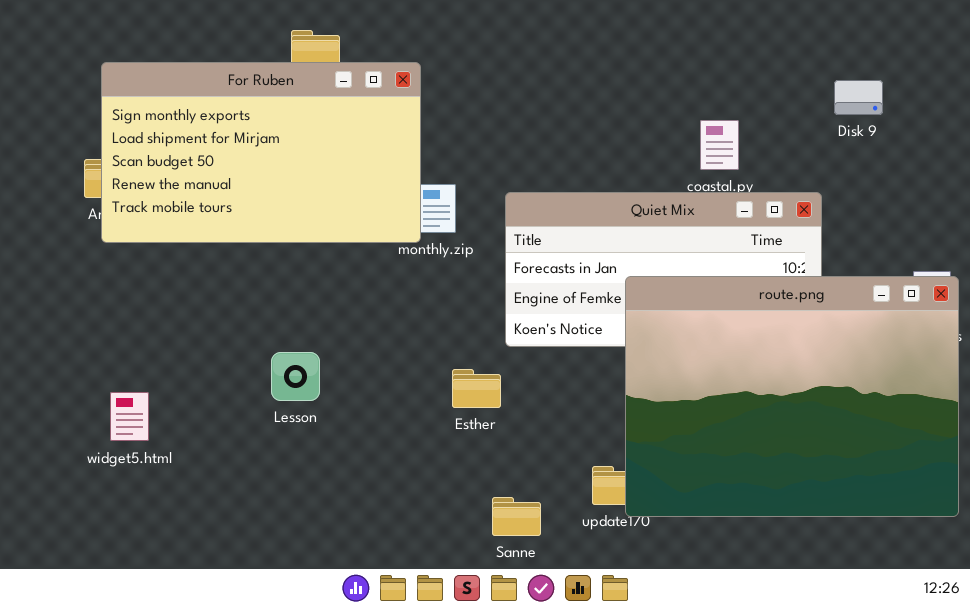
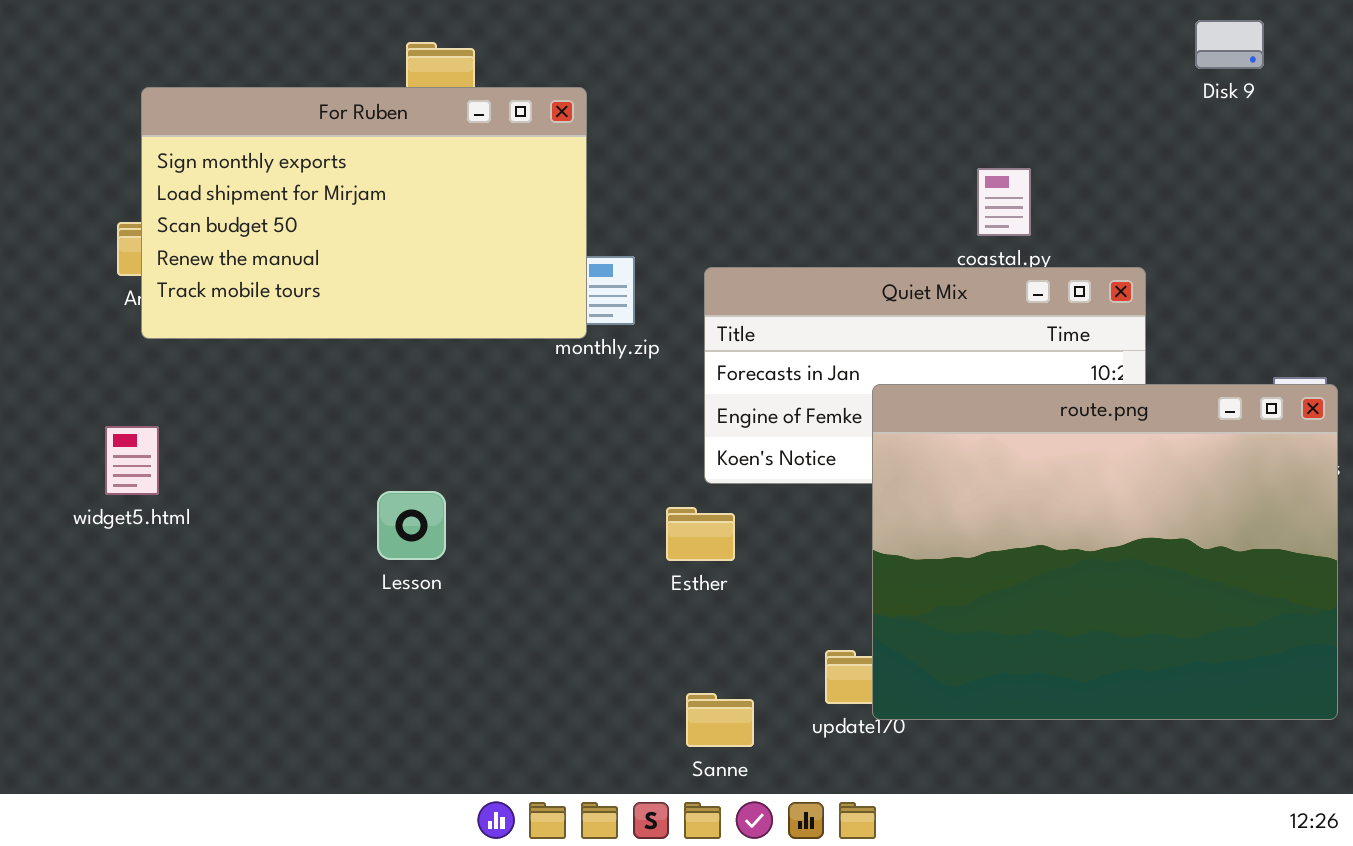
Disk 9: [834,80,883,115] -> [1195,20,1264,69], moved
Esther: [452,369,501,408] -> [666,507,735,561], moved
widget5.html: [110,392,149,441] -> [105,426,159,495], moved

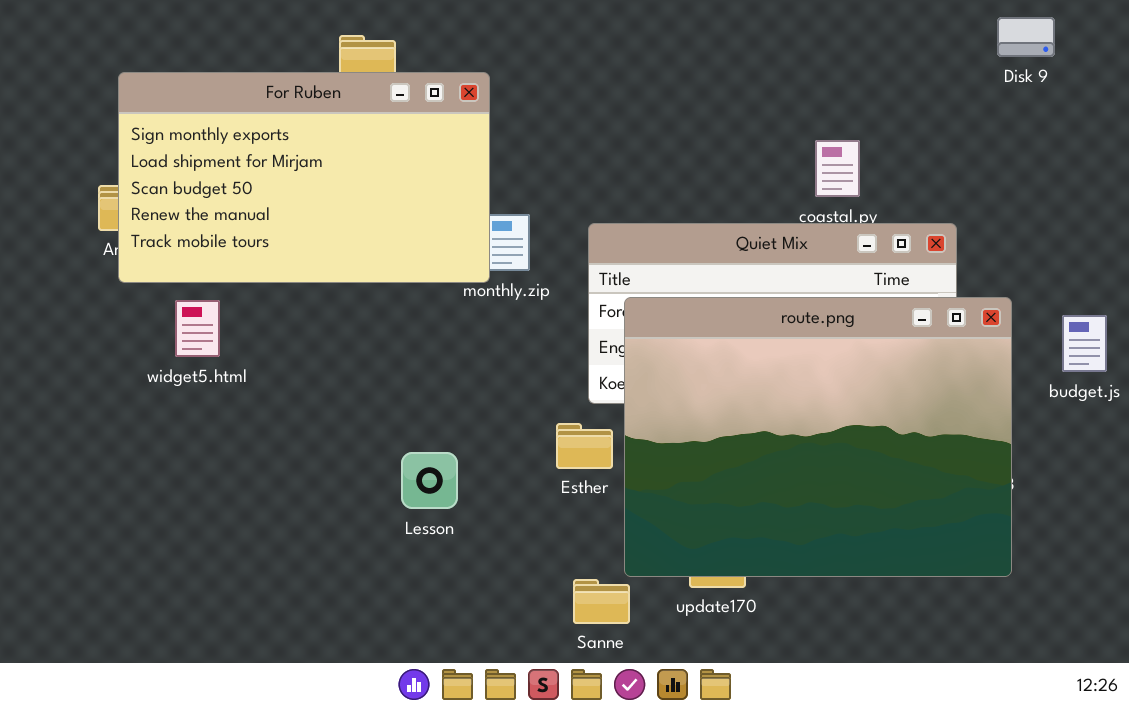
route.png: [872,384,1338,720] -> [624,297,1012,577], moved
widget5.html: [105,426,159,495] -> [175,300,220,357], moved
Lesson: [377,491,446,560] -> [401,452,458,509], moved

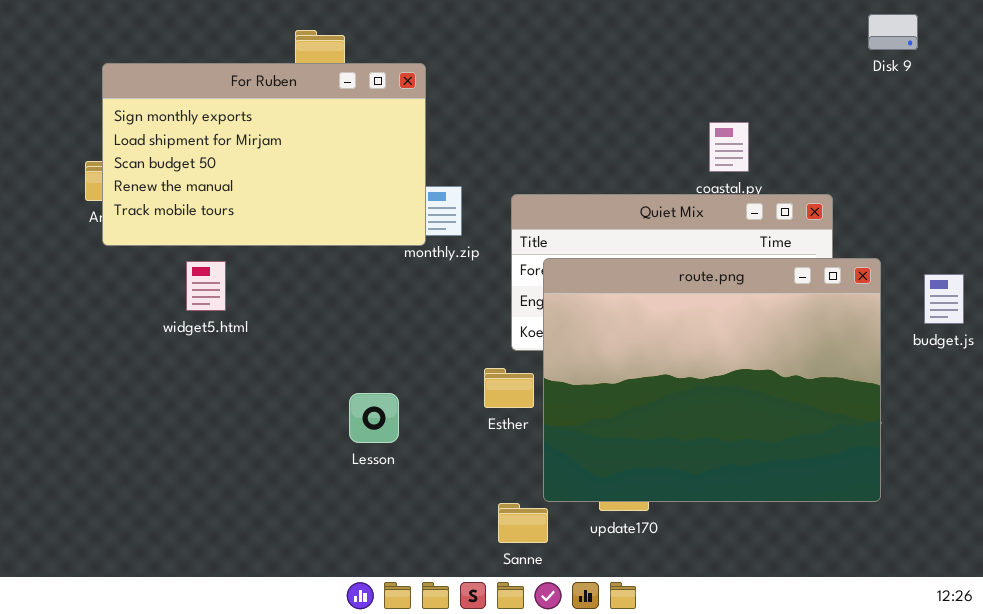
widget5.html: [175,300,220,357] -> [186,261,226,311], moved

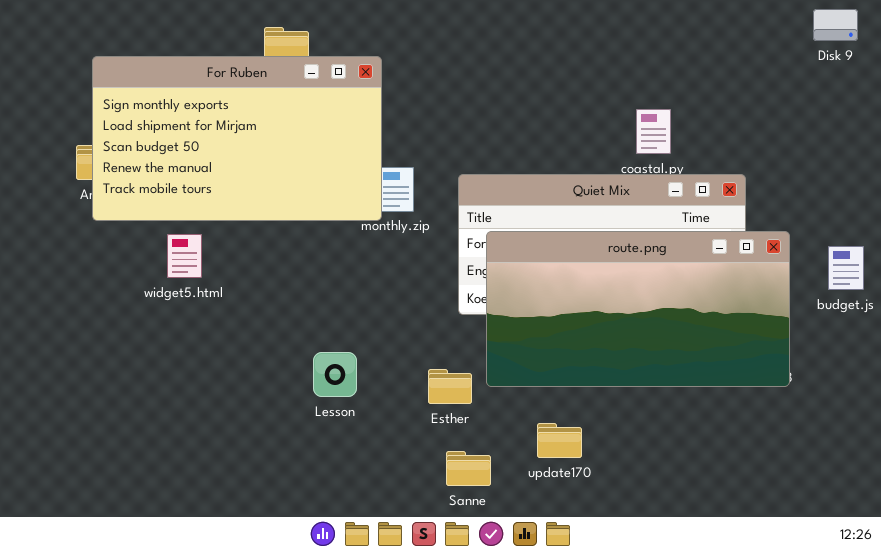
Disk 9: [868,14,918,50] -> [813,9,858,41], moved
route.png: [543,258,881,502] -> [486,231,790,387], resized
Esther: [484,368,534,408] -> [428,369,472,404], moved

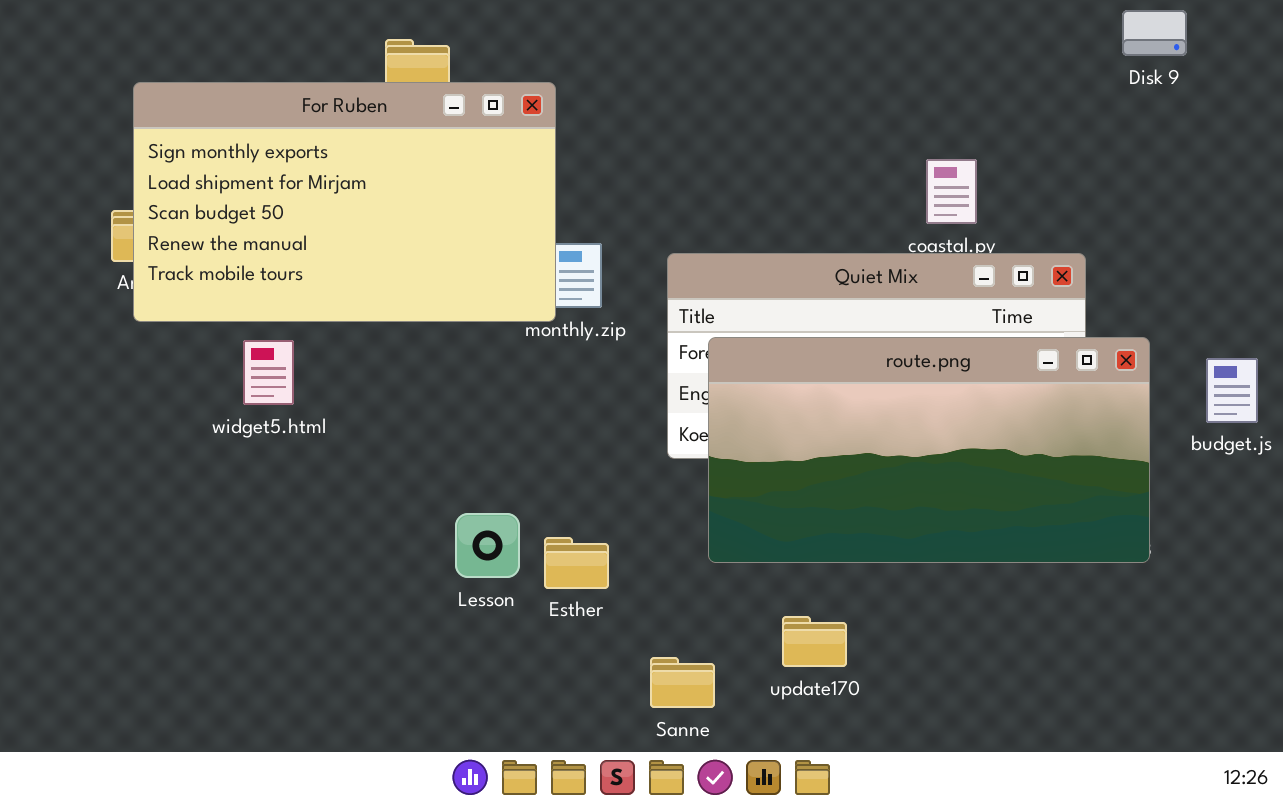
Disk 9: [813,9,858,41] -> [1122,10,1187,56], moved
Esther: [428,369,472,404] -> [544,537,609,589], moved

